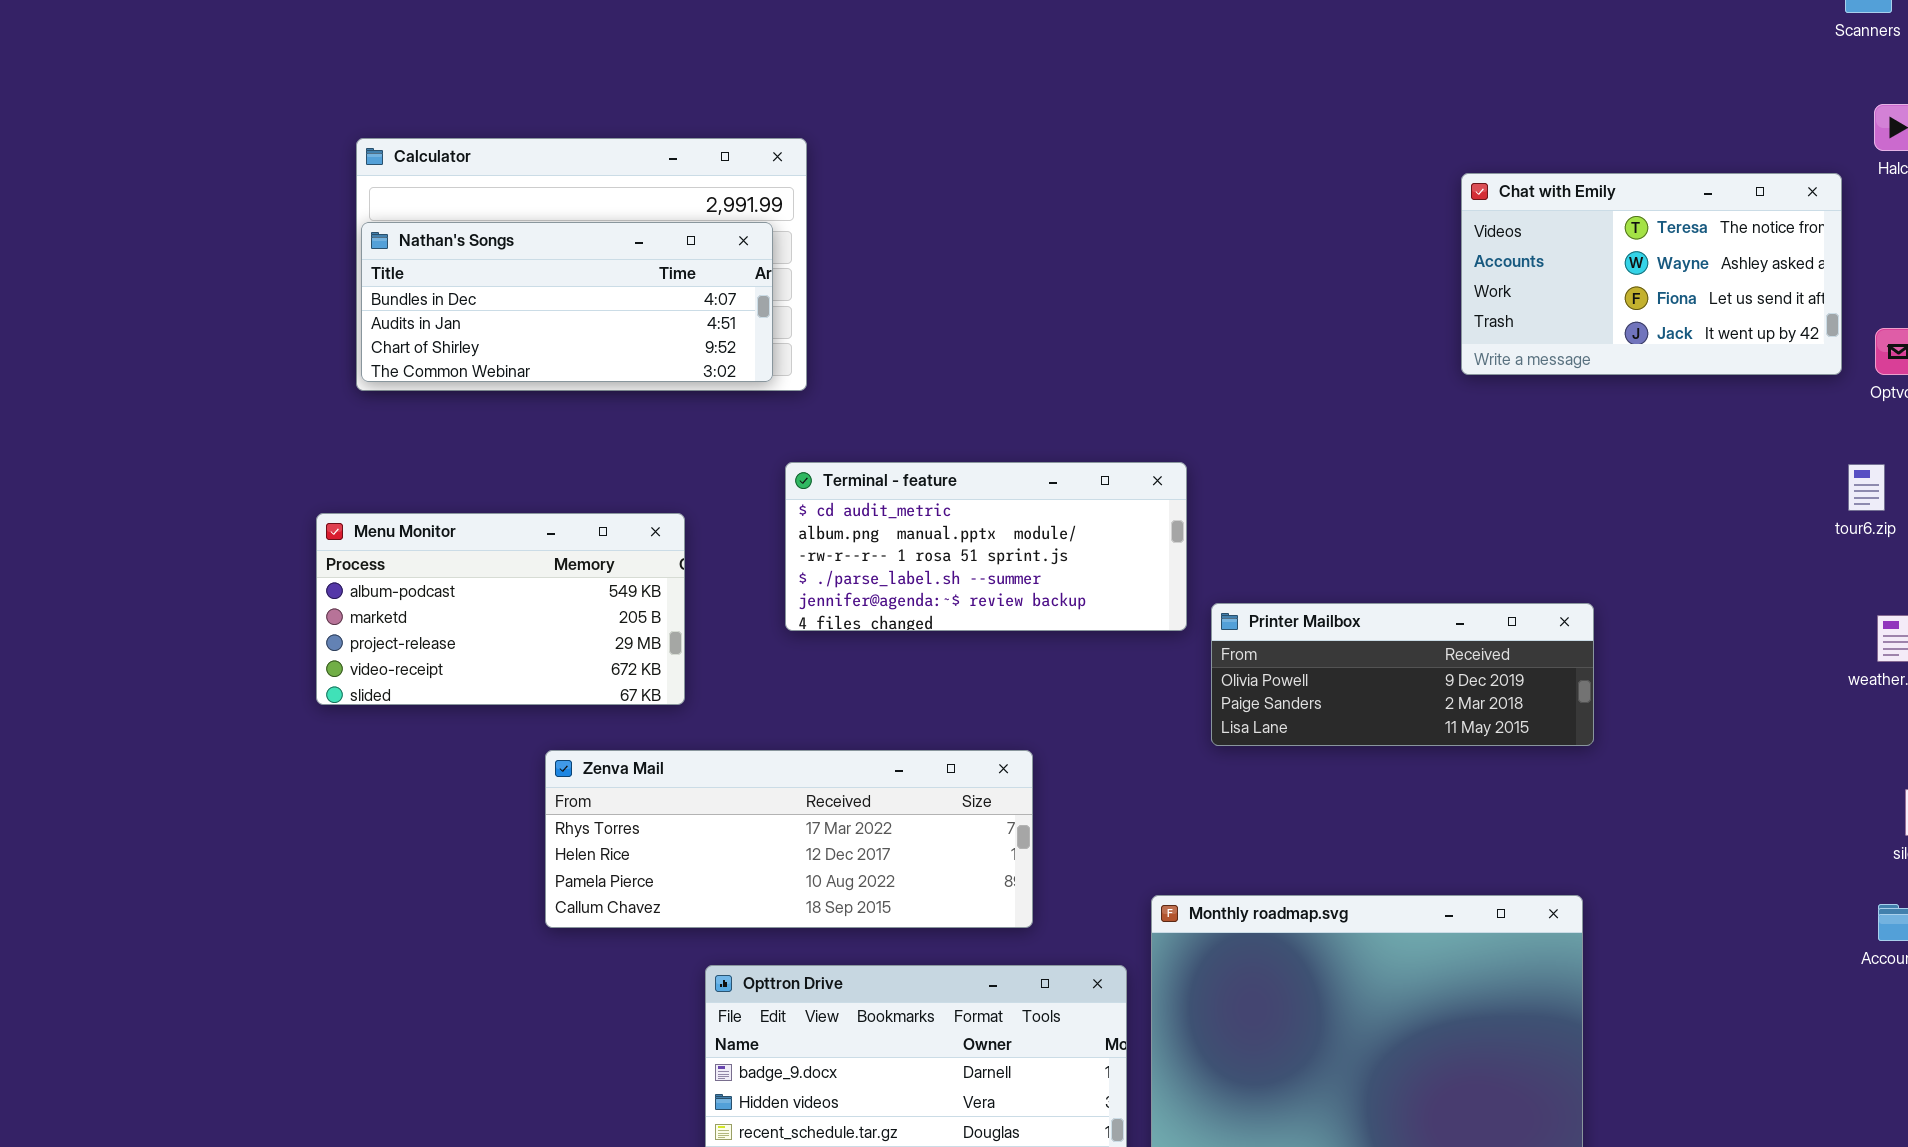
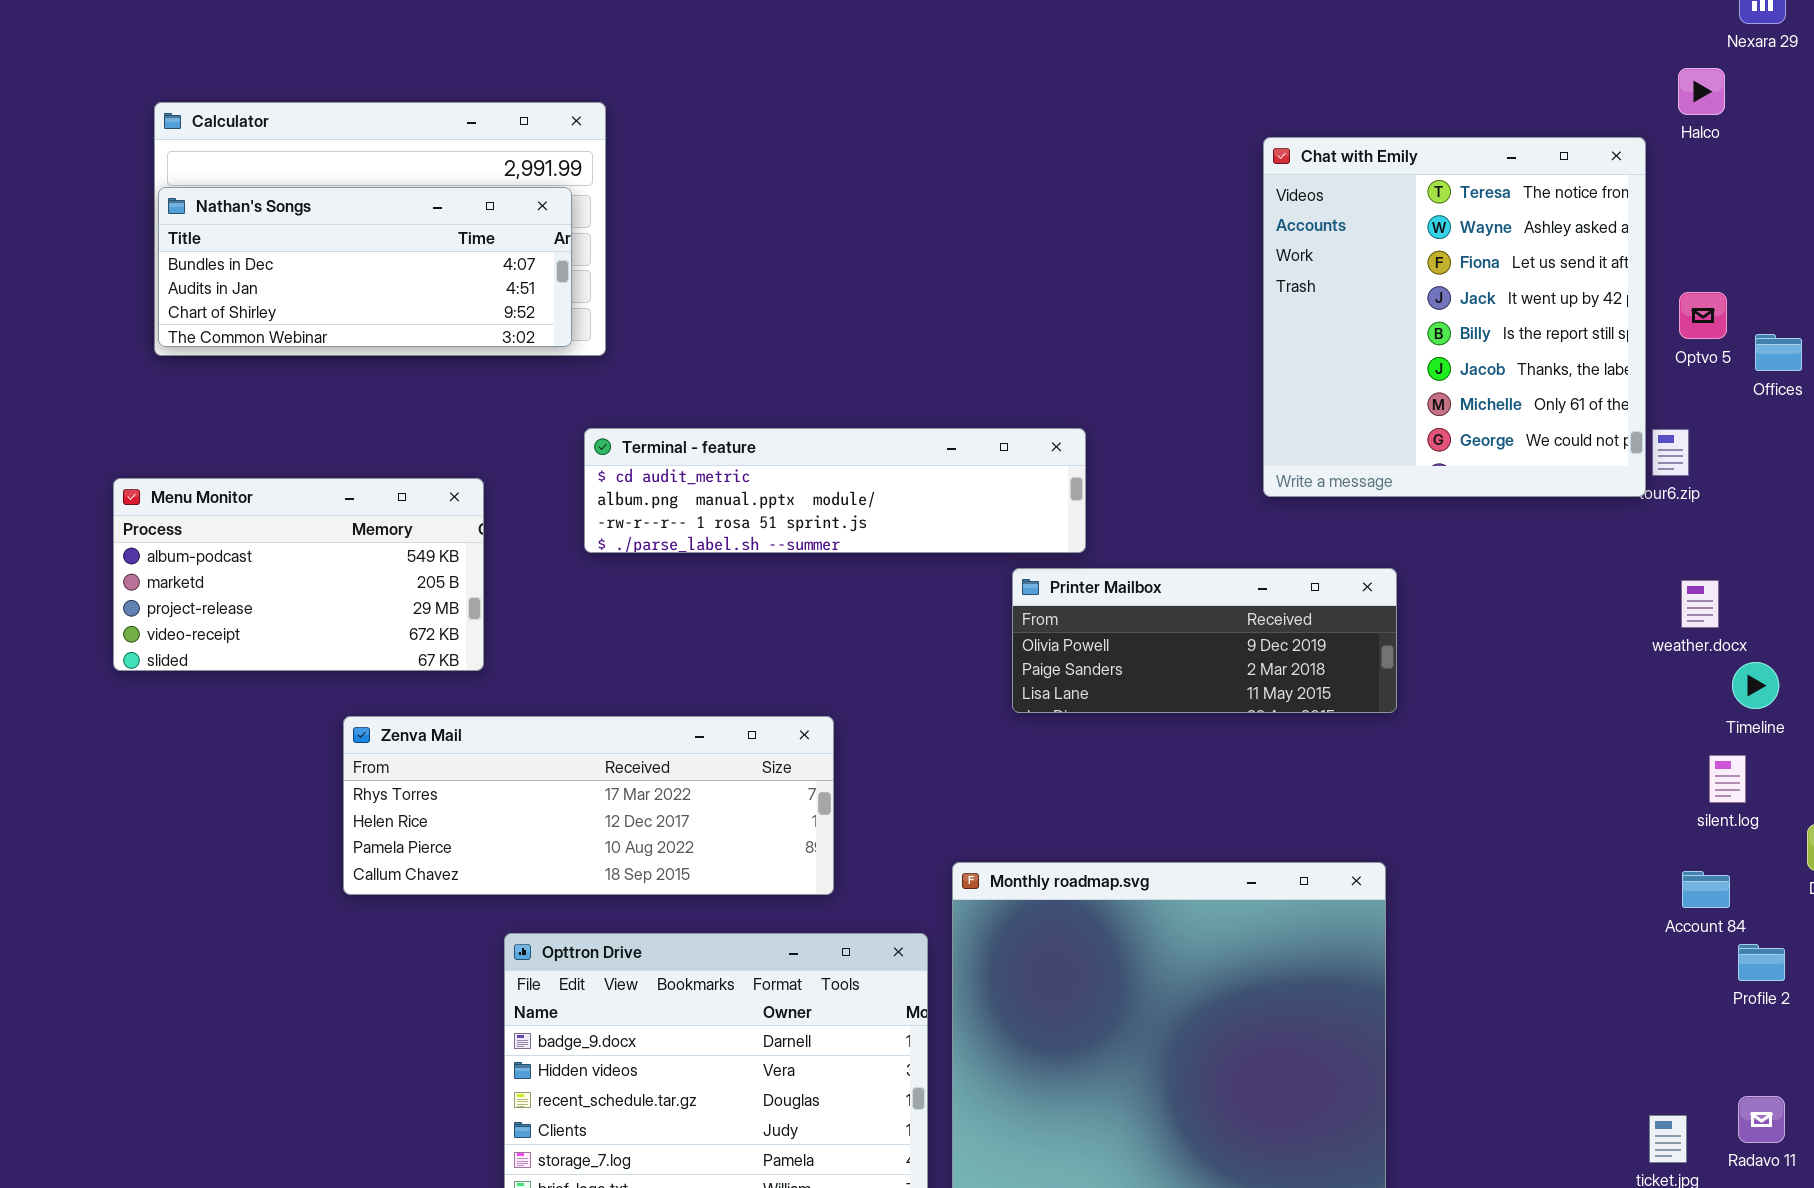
Chat with Emily: [1461,173,1842,375] -> [1263,137,1646,497], resized
Terminal - feature: [785,462,1187,631] -> [584,428,1086,553], resized

